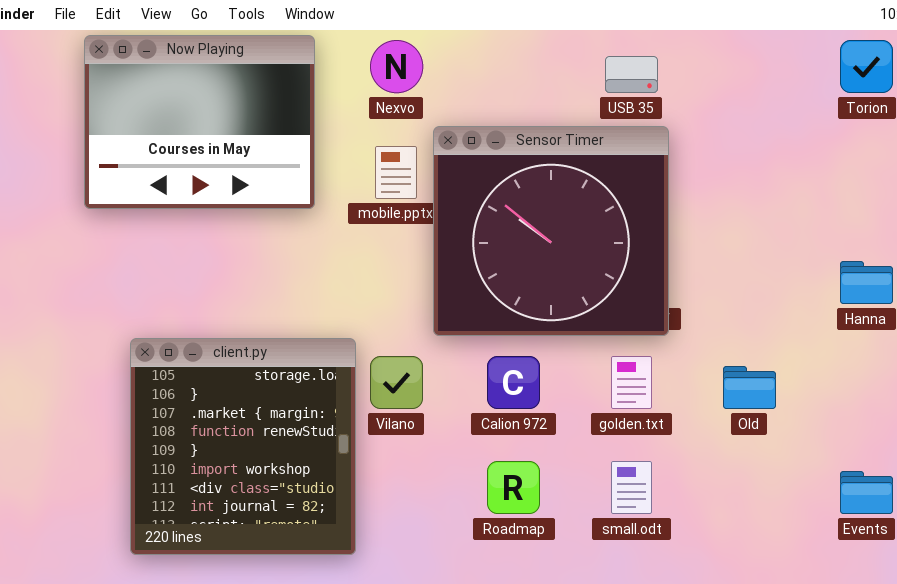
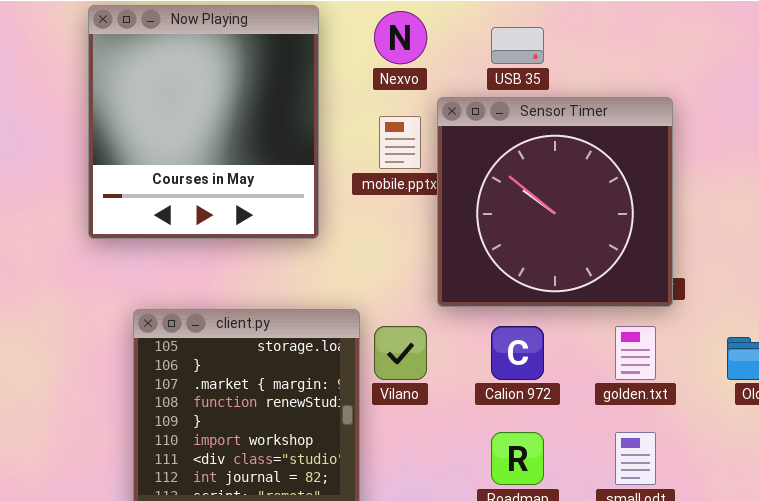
Now Playing: [84,35,315,209] -> [88,5,319,239], resized
USB 35: [605,56,658,93] -> [491,27,544,64], moved

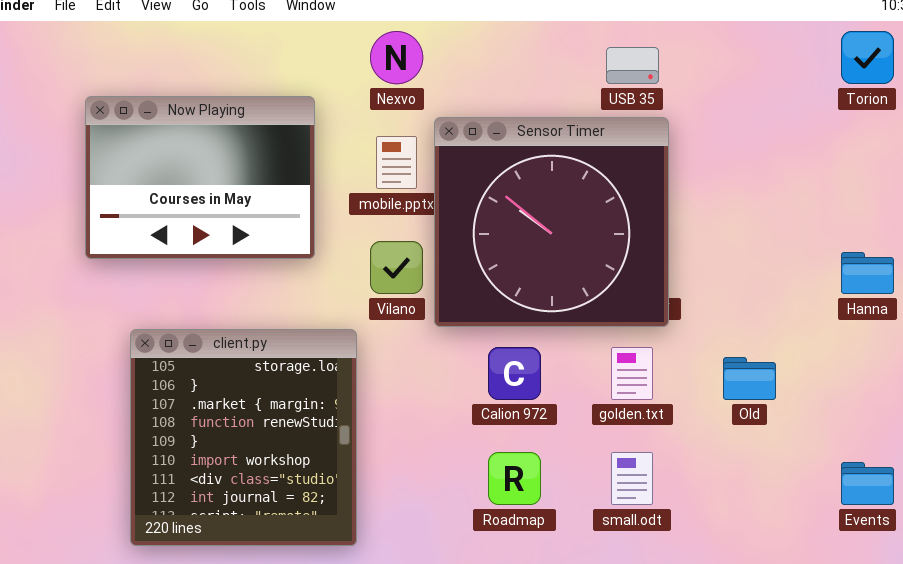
Now Playing: [88,5,319,239] -> [85,96,315,259], resized
USB 35: [491,27,544,64] -> [606,47,659,84], moved
Vilano: [374,326,427,380] -> [370,241,423,294], moved

